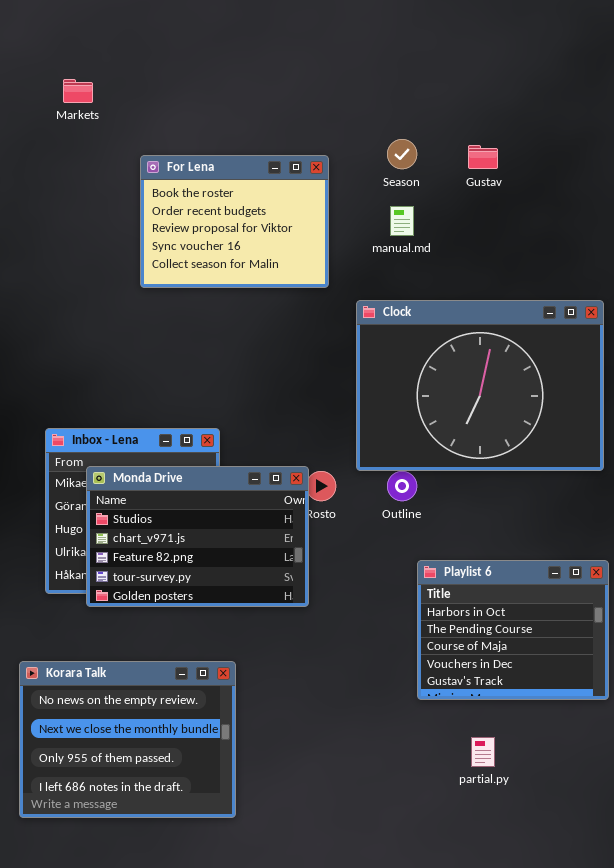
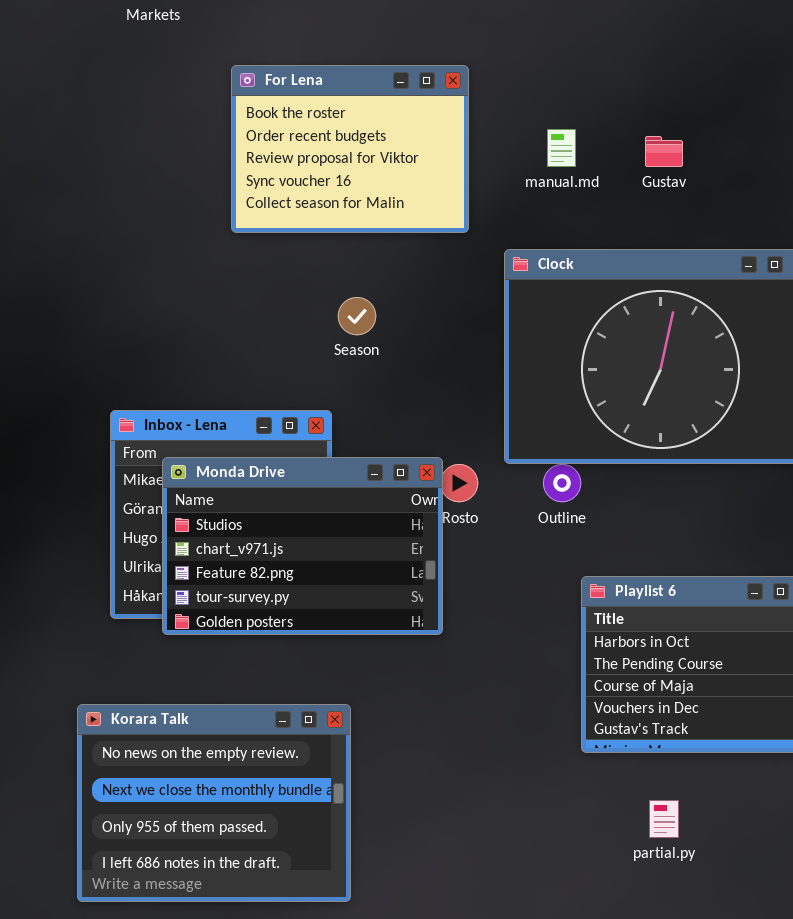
Season: [387,139,417,169] -> [338,297,376,335], moved
Gustav: [468,145,498,169] -> [645,136,683,167], moved

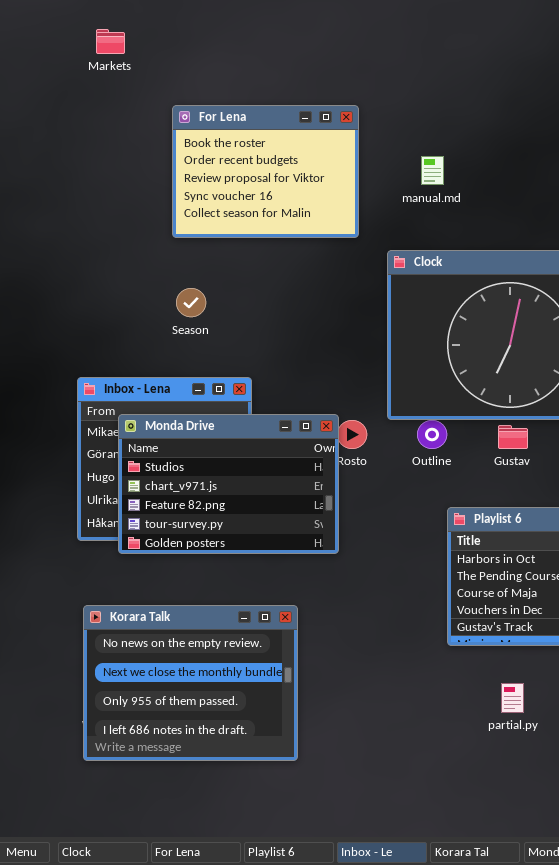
Gustav: [645,136,683,167] -> [498,425,528,449], moved
Season: [338,297,376,335] -> [176,288,206,317], moved
Korara Talk: [77,704,351,902] -> [83,605,298,761], moved

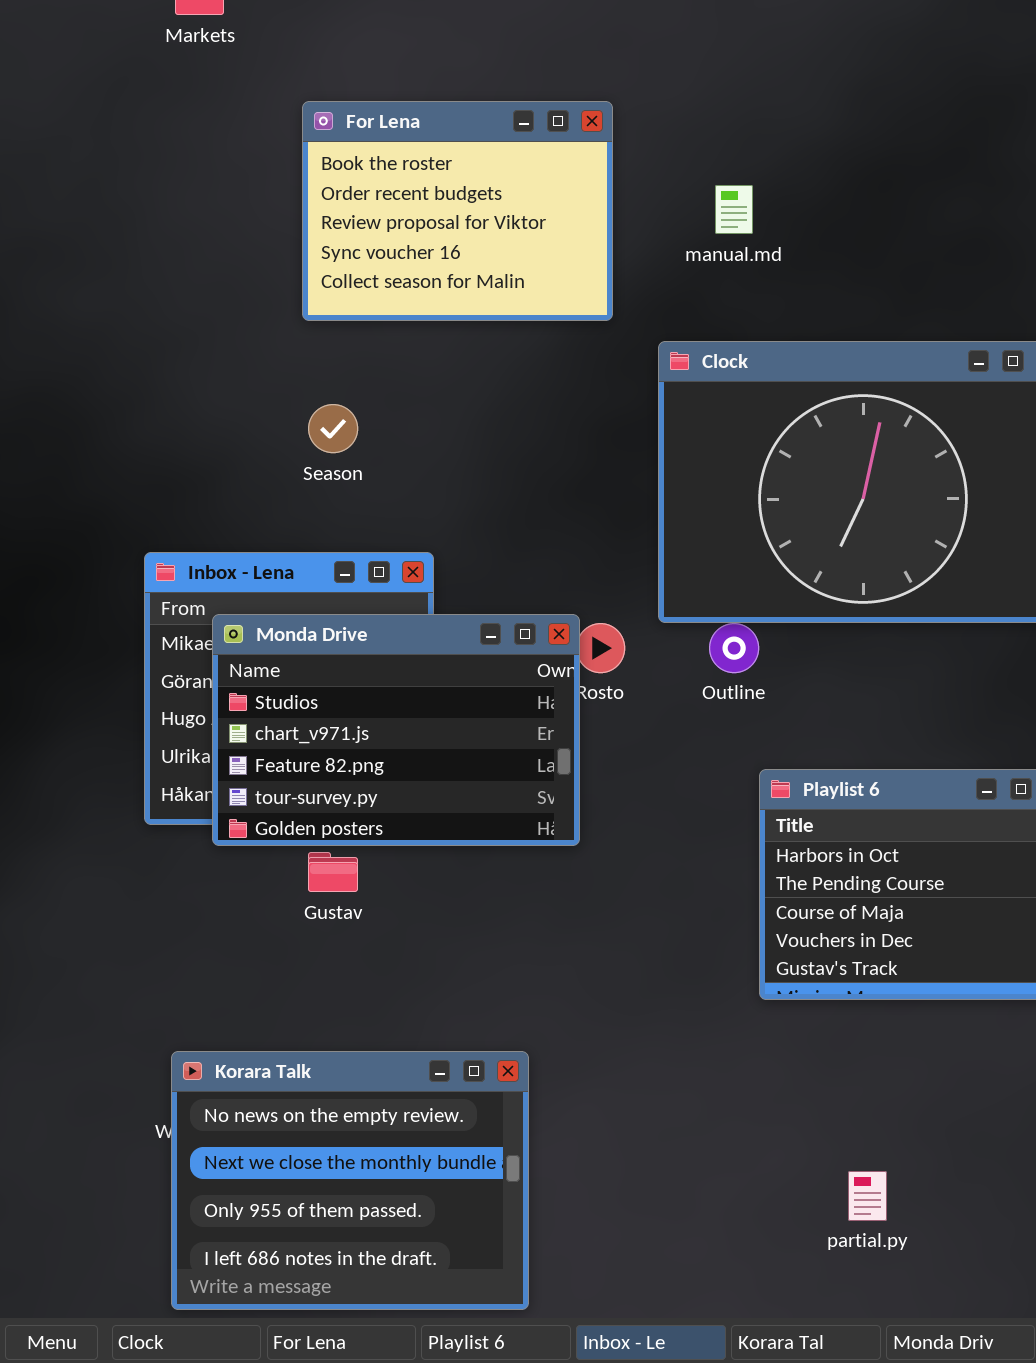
Gustav: [498,425,528,449] -> [308,852,358,892], moved
Korara Talk: [83,605,298,761] -> [171,1051,529,1310], moved
partial.py: [501,683,524,713] -> [848,1171,887,1221], moved

